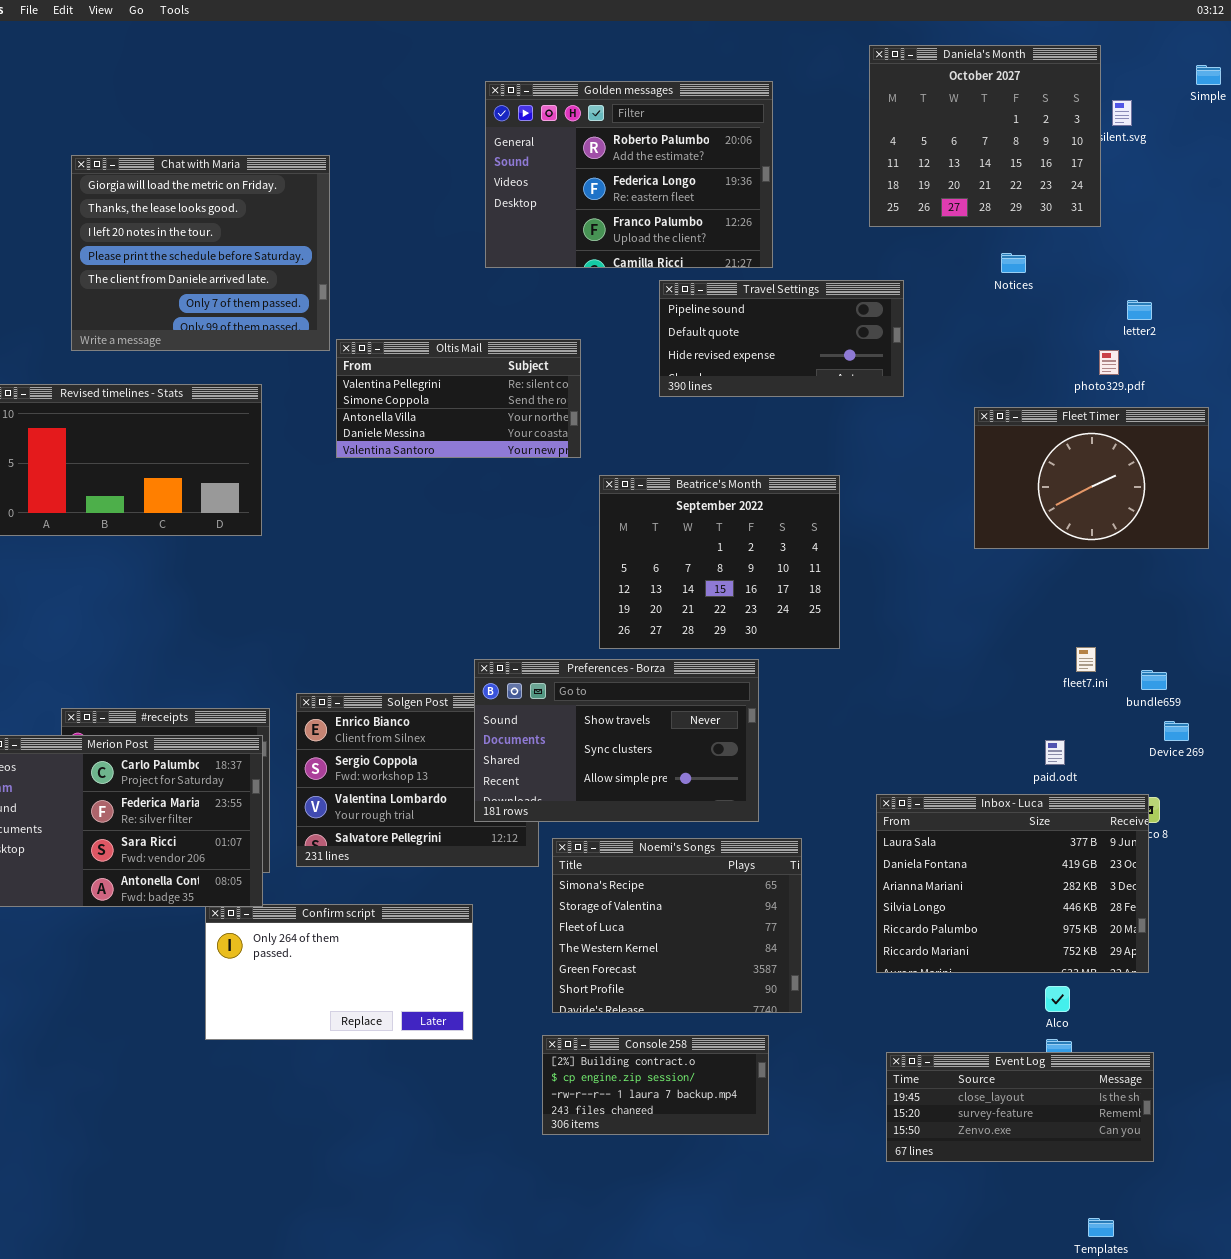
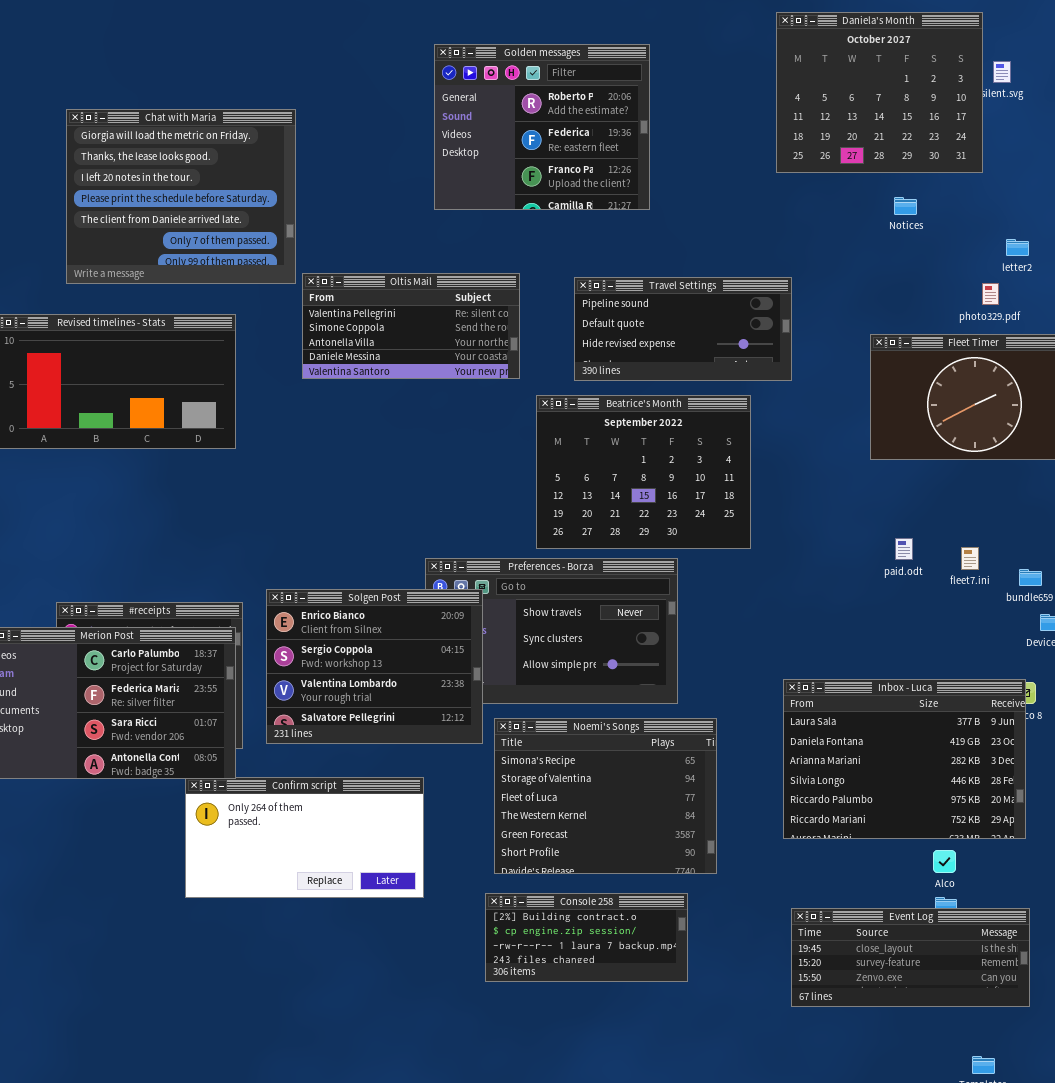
Golden messages: [485,81,773,268] -> [434,44,650,210], resized
Travel Settings: [659,280,904,397] -> [574,277,792,381], moved
Solgen Post: [296,693,539,867] -> [266,589,483,744], raised
paid.odt: [1045,740,1065,765] -> [895,538,913,560], moved

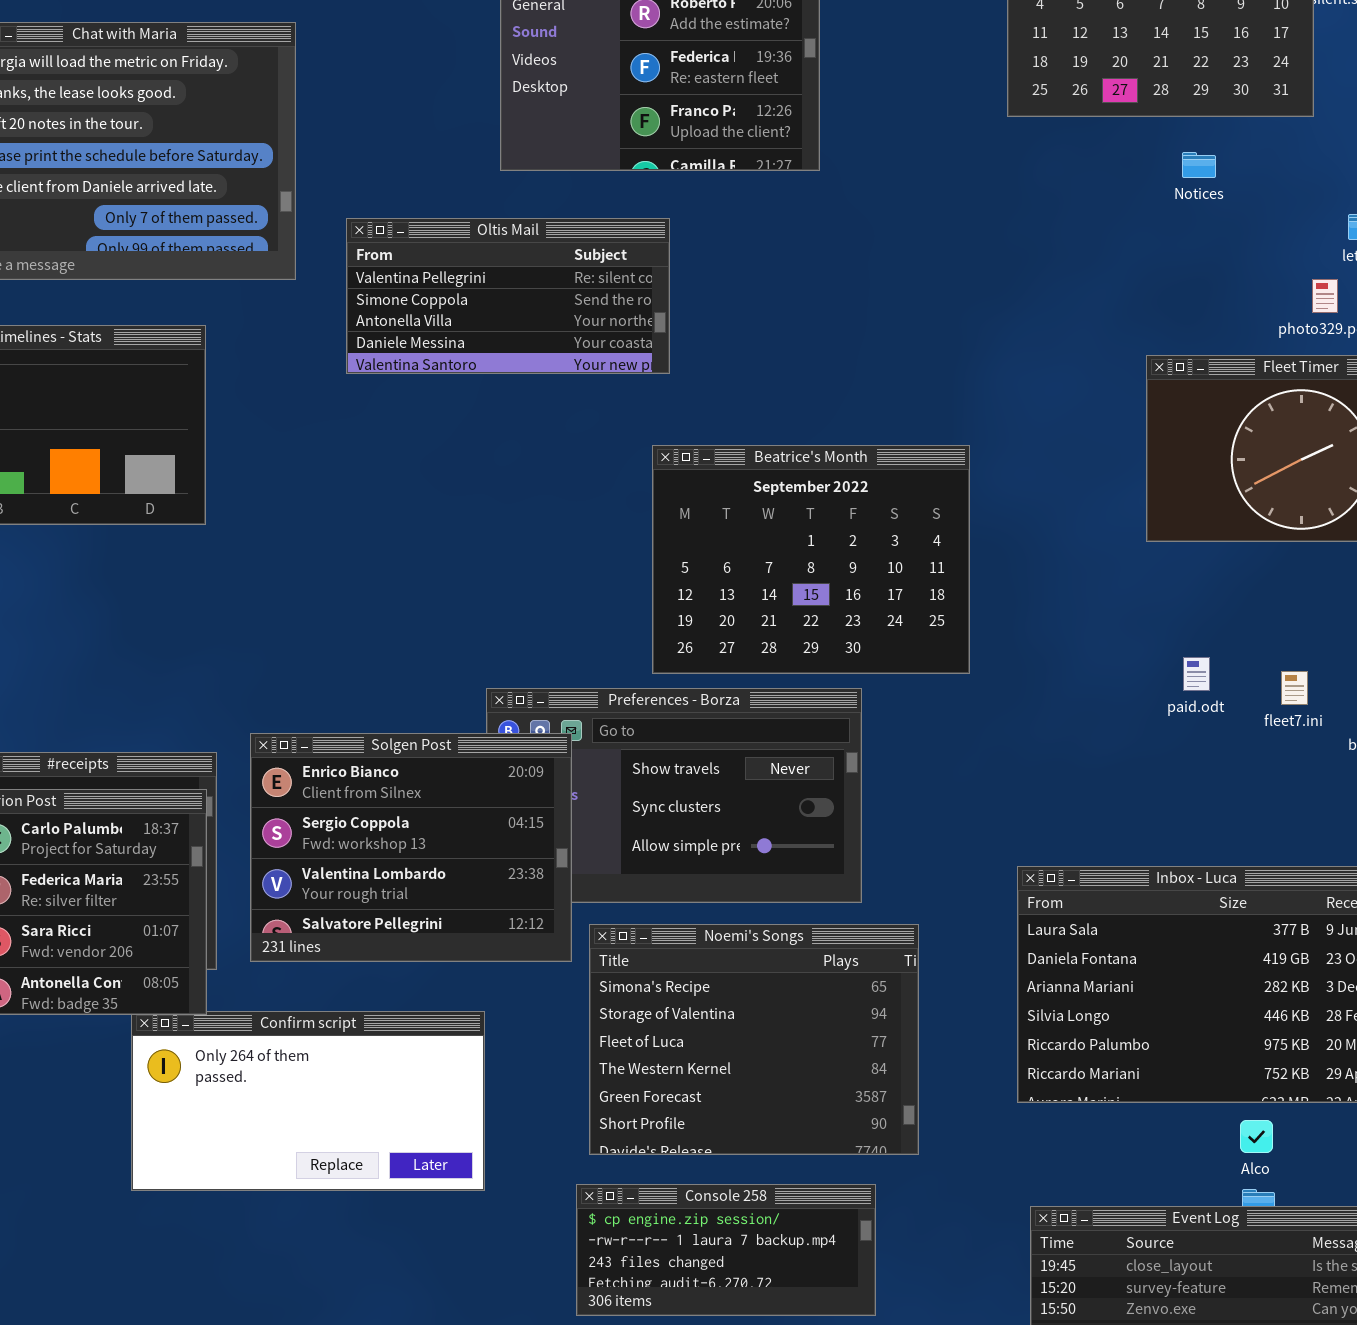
Oltis Mail: [302,273,520,379] -> [346,218,670,374], moved
Travel Settings: [574,277,792,381] -> none, closed
Console 258: [485,893,688,982] -> [576,1184,876,1316], scrolled down 1 row

